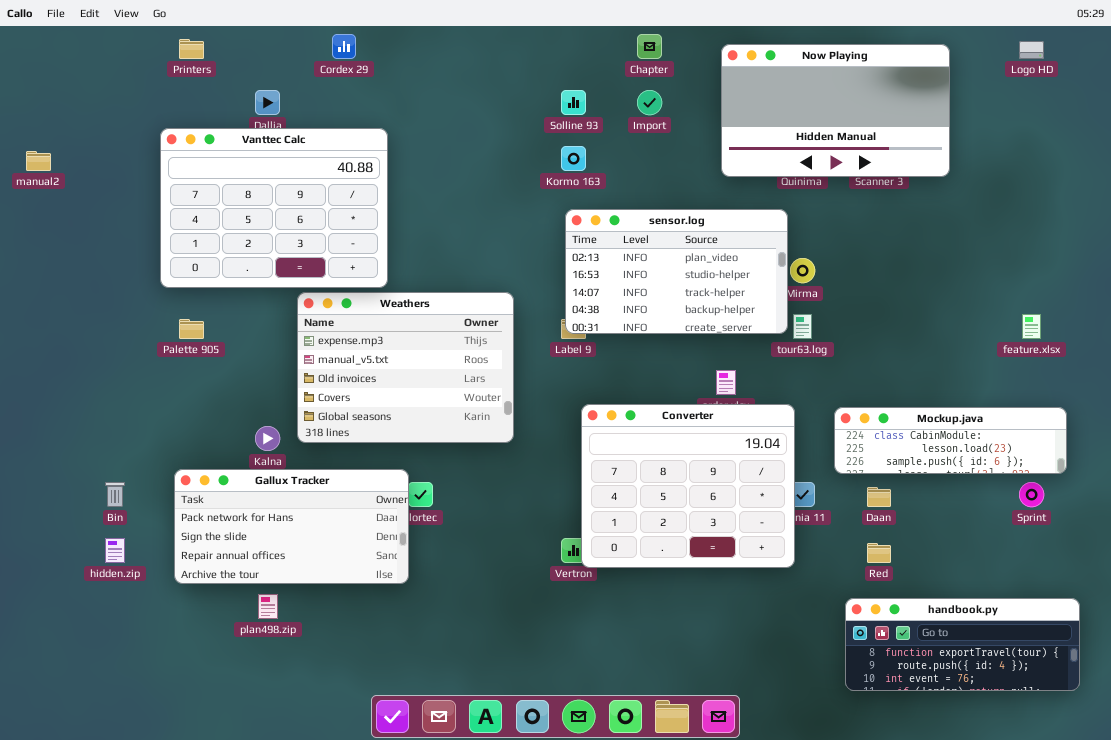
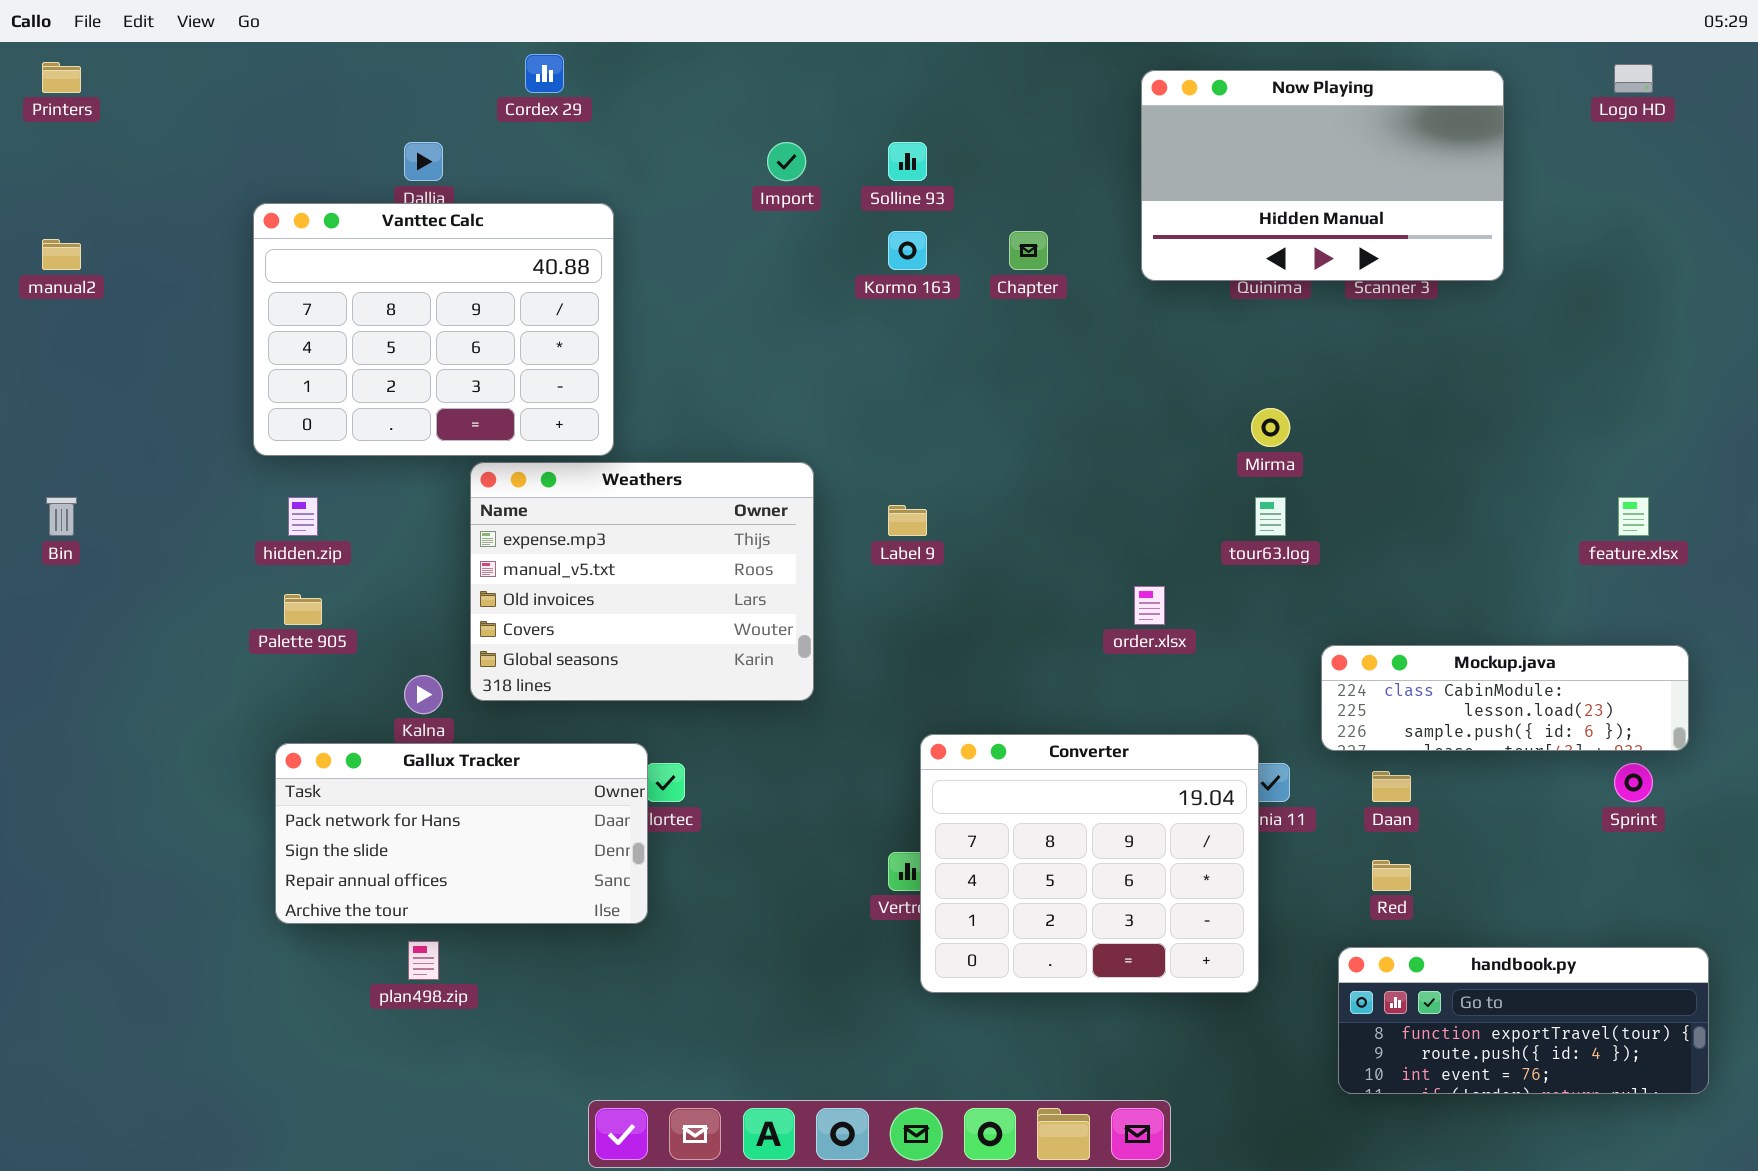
Chapter: [637,34,662,59] -> [1009,231,1048,270], moved
Printers: [179,39,204,59] -> [42,62,81,93], moved
Import: [637,90,662,115] -> [767,142,806,181], moved
sensor.log: [565,209,788,334] -> none, closed
Palette 905: [179,319,204,339] -> [284,594,322,625], moved
Converter: [581,404,795,568] -> [920,734,1259,993], moved
Bin: [105,482,125,507] -> [46,497,77,536], moved
hidden.zip: [105,538,125,563] -> [288,497,318,536], moved

